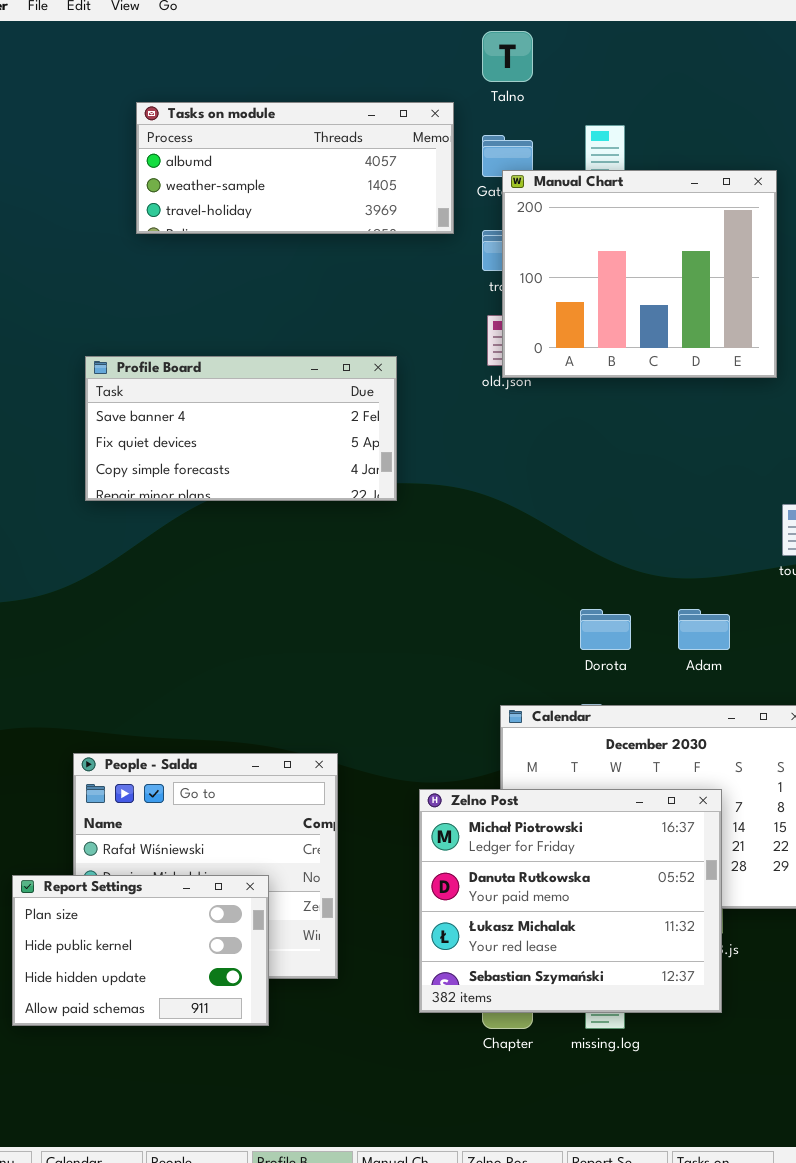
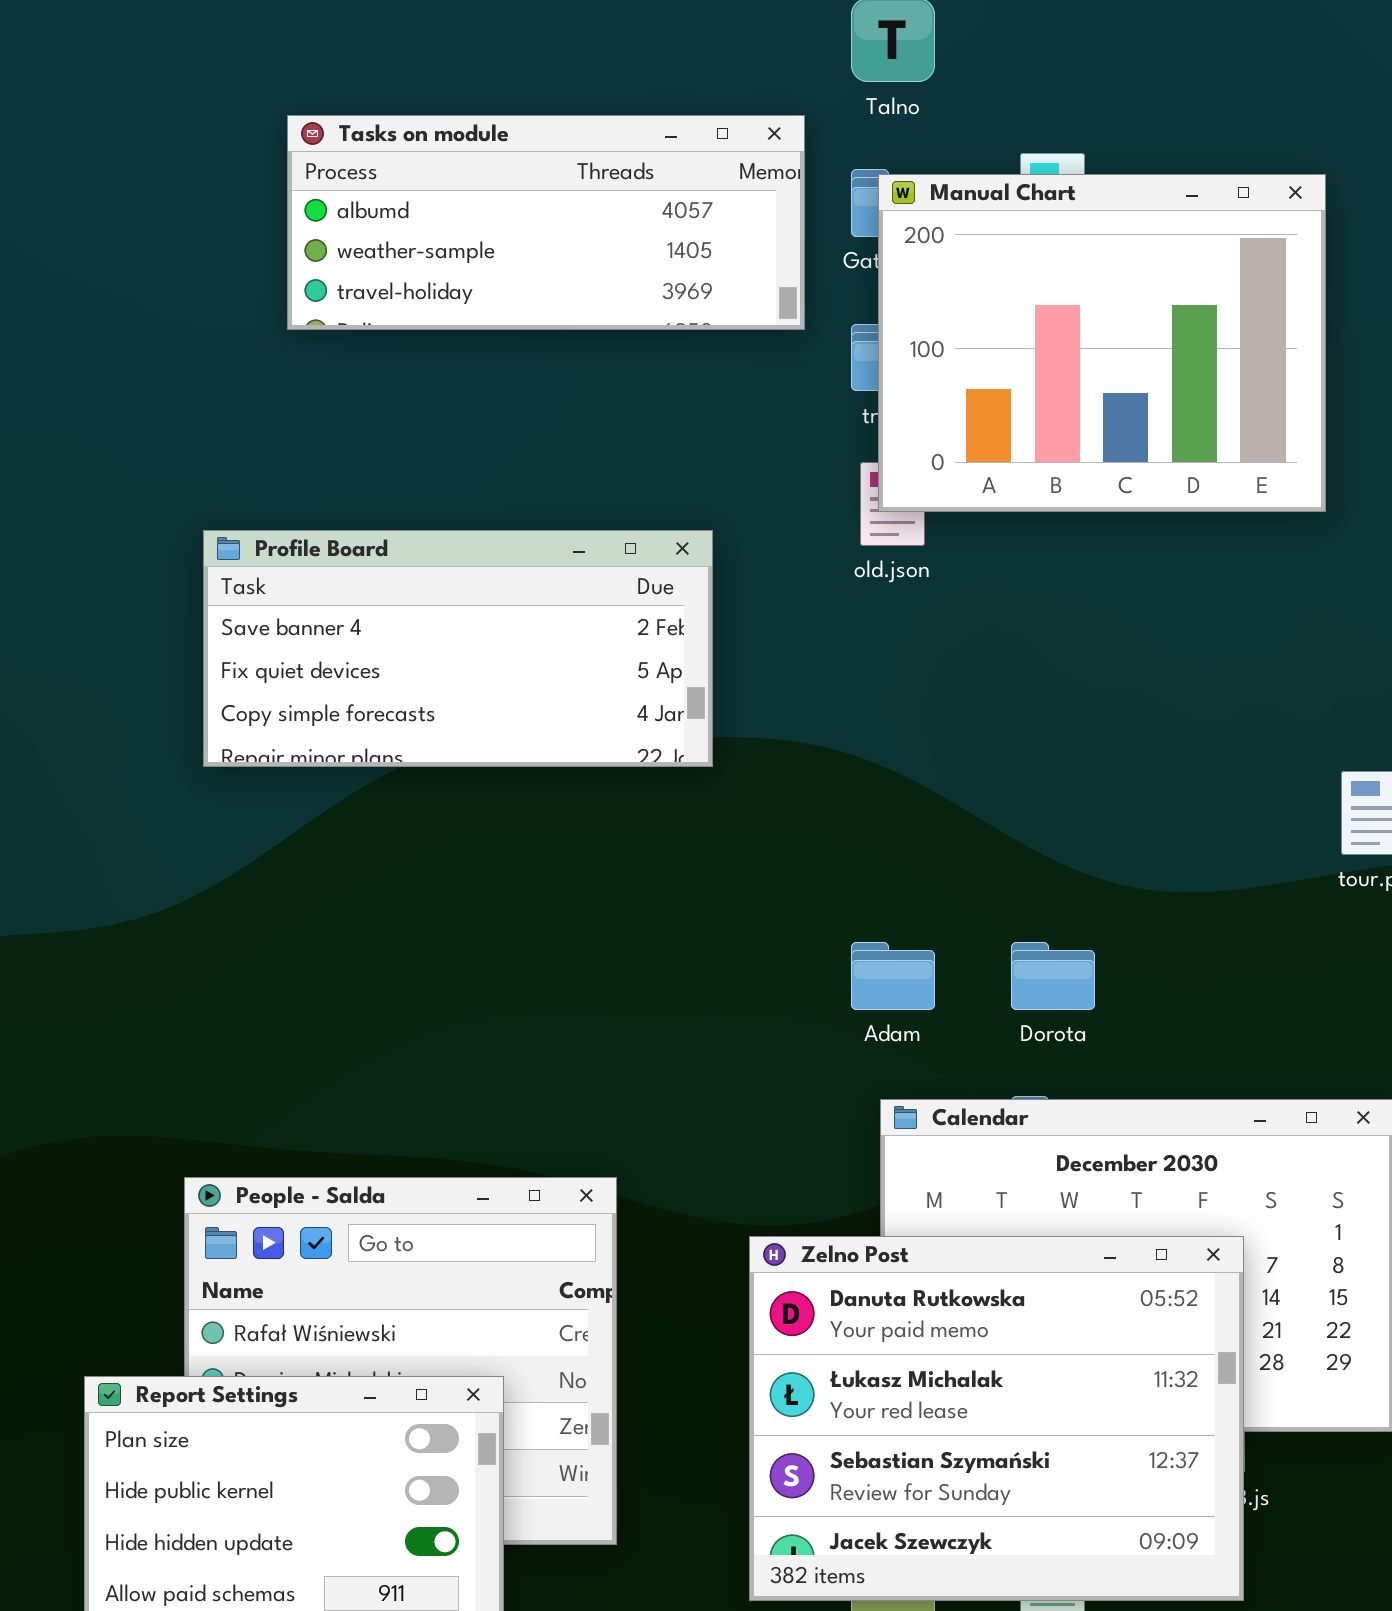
Manual Chart: [502,170,777,378] -> [878,174,1326,512], moved
Adam: [678,609,730,650] -> [851,942,935,1010], moved
Zelno Post: [419,789,722,1013] -> [749,1236,1244,1601], scrolled down 1 row

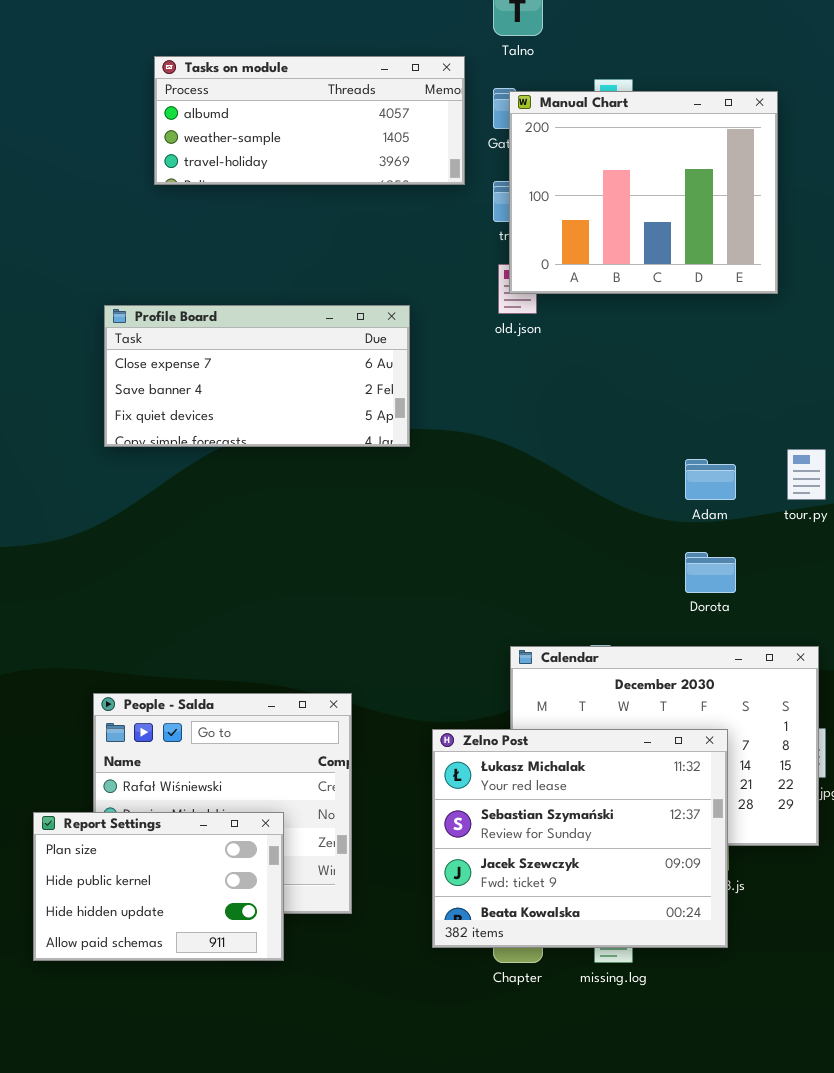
Profile Board: [203,530,713,767] -> [104,305,410,447], scrolled up 1 row
Adam: [851,942,935,1010] -> [685,459,736,500], moved
Dorota: [1011,942,1095,1010] -> [685,552,736,593], moved
Zelno Post: [749,1236,1244,1601] -> [432,729,728,948], scrolled down 1 row

